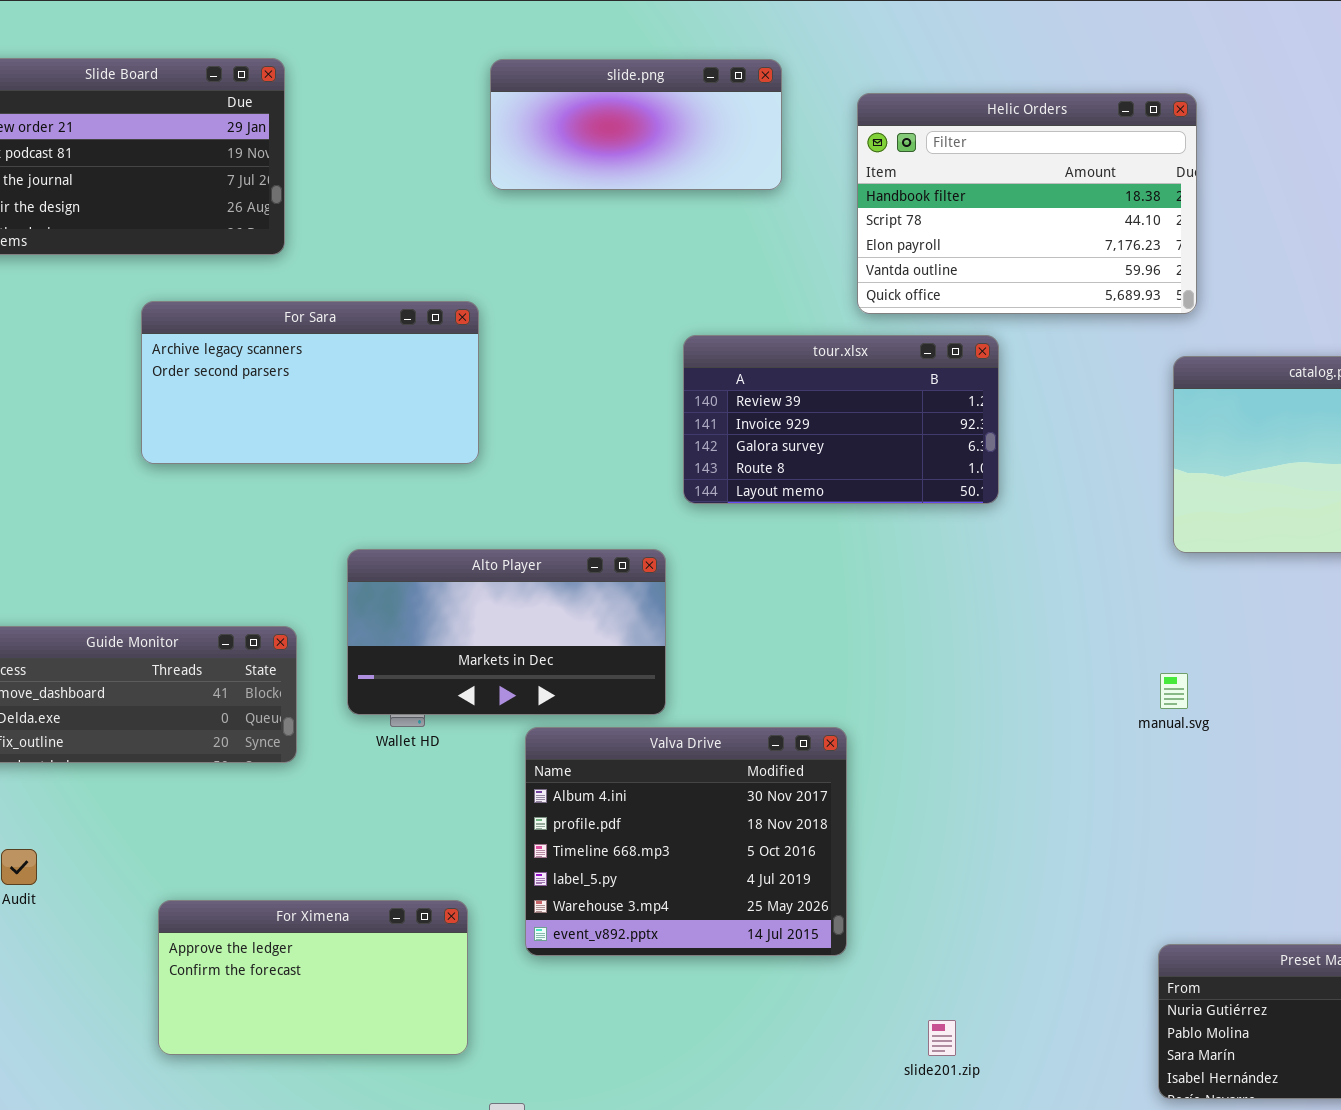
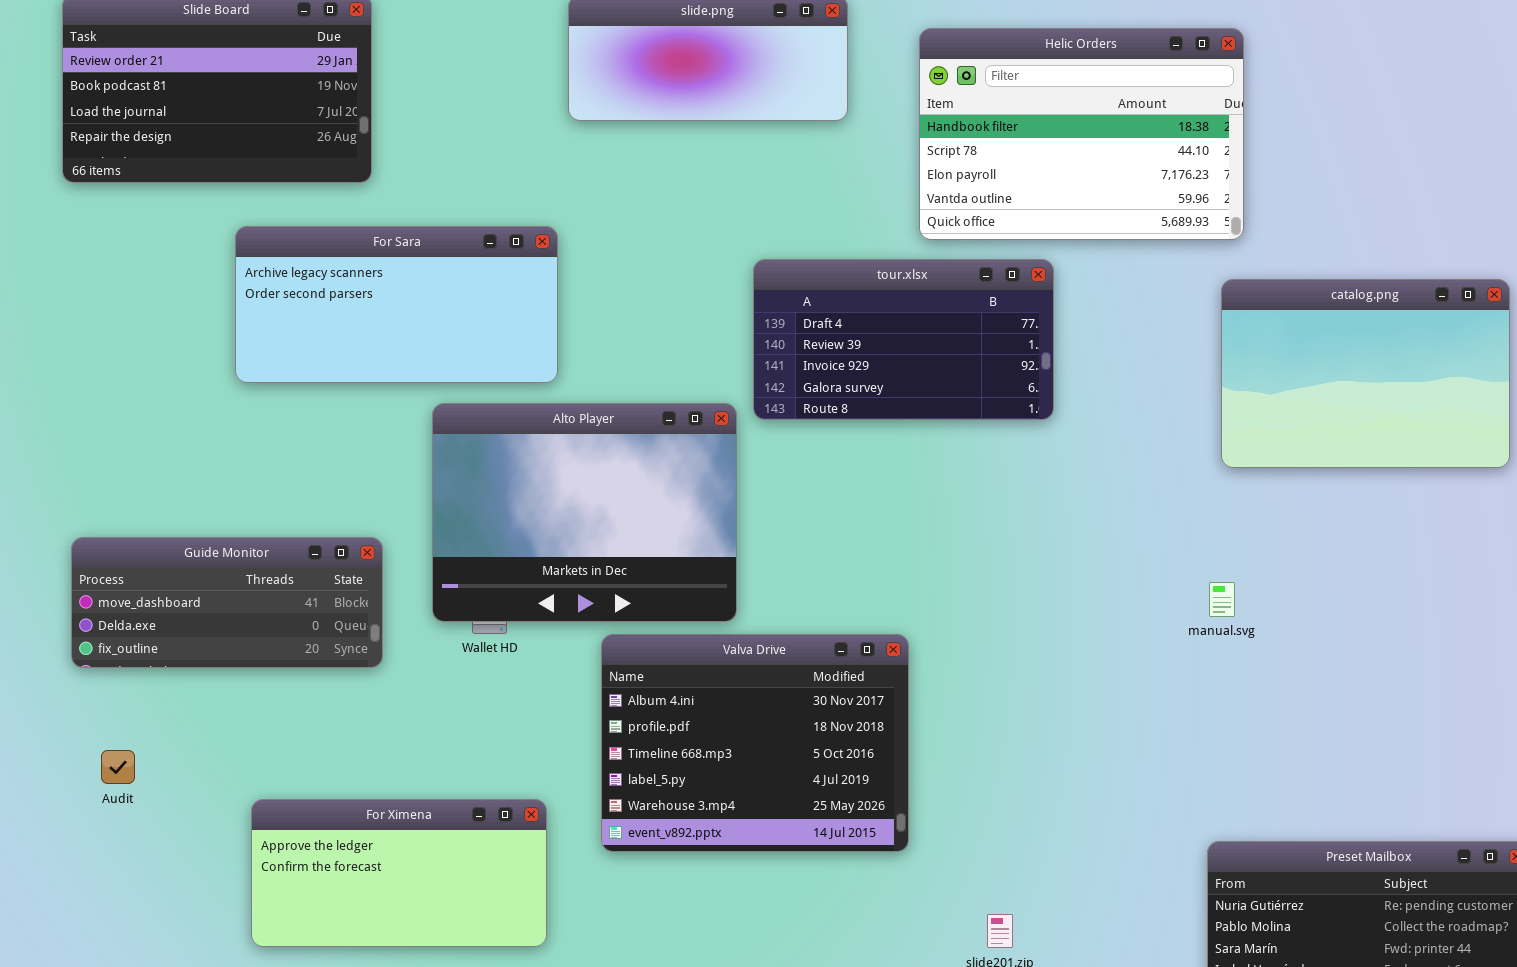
tour.xlsx: [683,335,999,504] -> [753,259,1054,420], scrolled up 1 row
Alto Player: [347,549,666,715] -> [432,403,737,622], resized

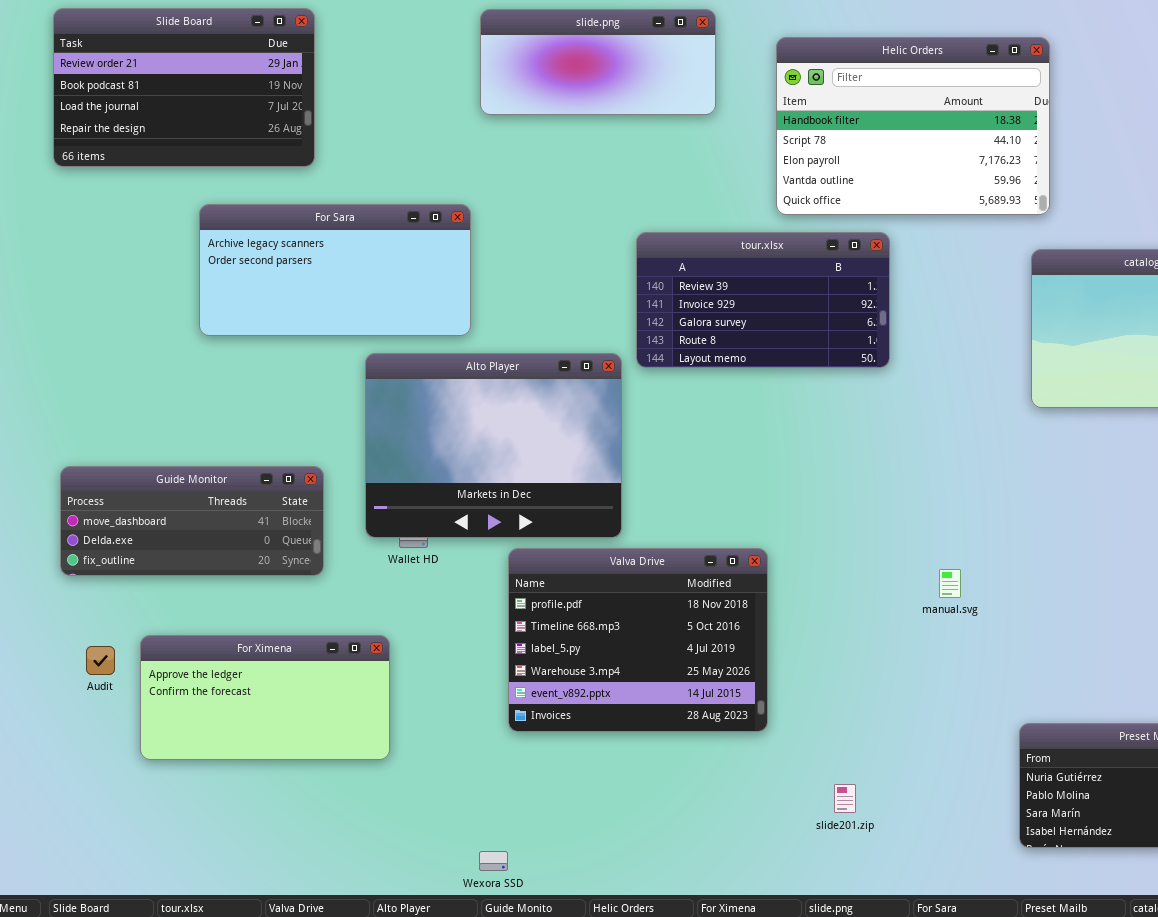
tour.xlsx: [753,259,1054,420] -> [636,232,890,368], scrolled down 1 row
manual.svg: [1209,582,1235,617] -> [939,569,961,598], moved
Valva Drive: [601,634,909,852] -> [508,548,768,732], scrolled down 1 row
For Ximena: [251,799,547,947] -> [140,635,390,760], moved

